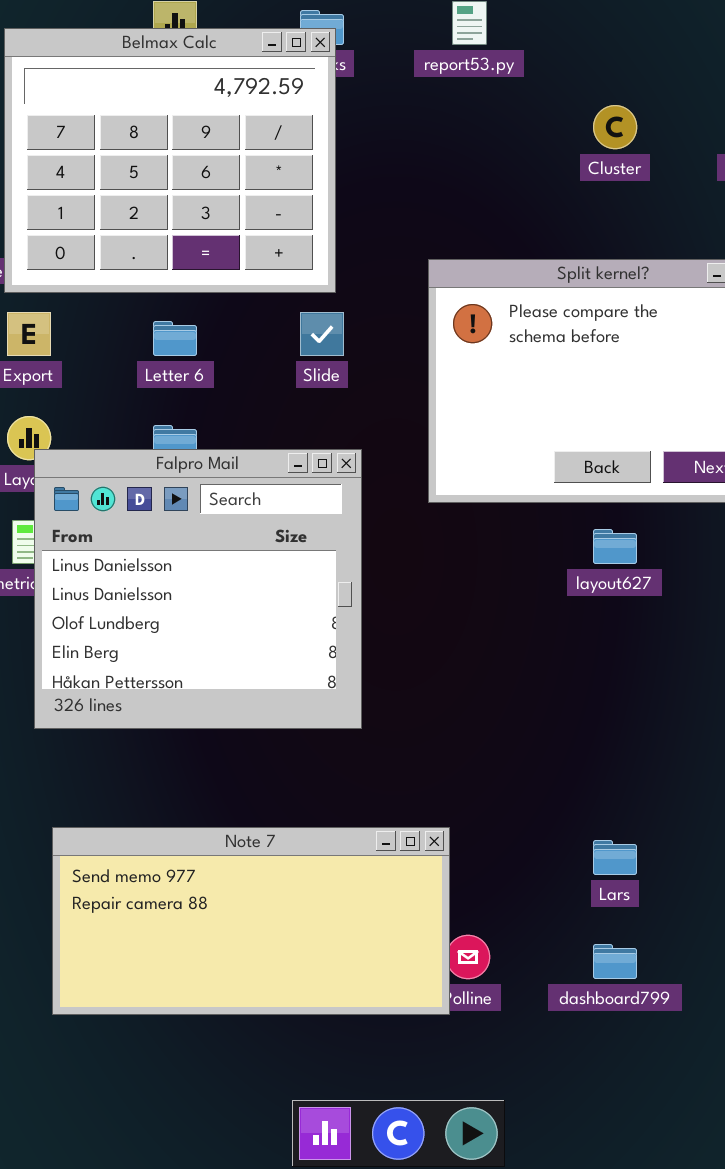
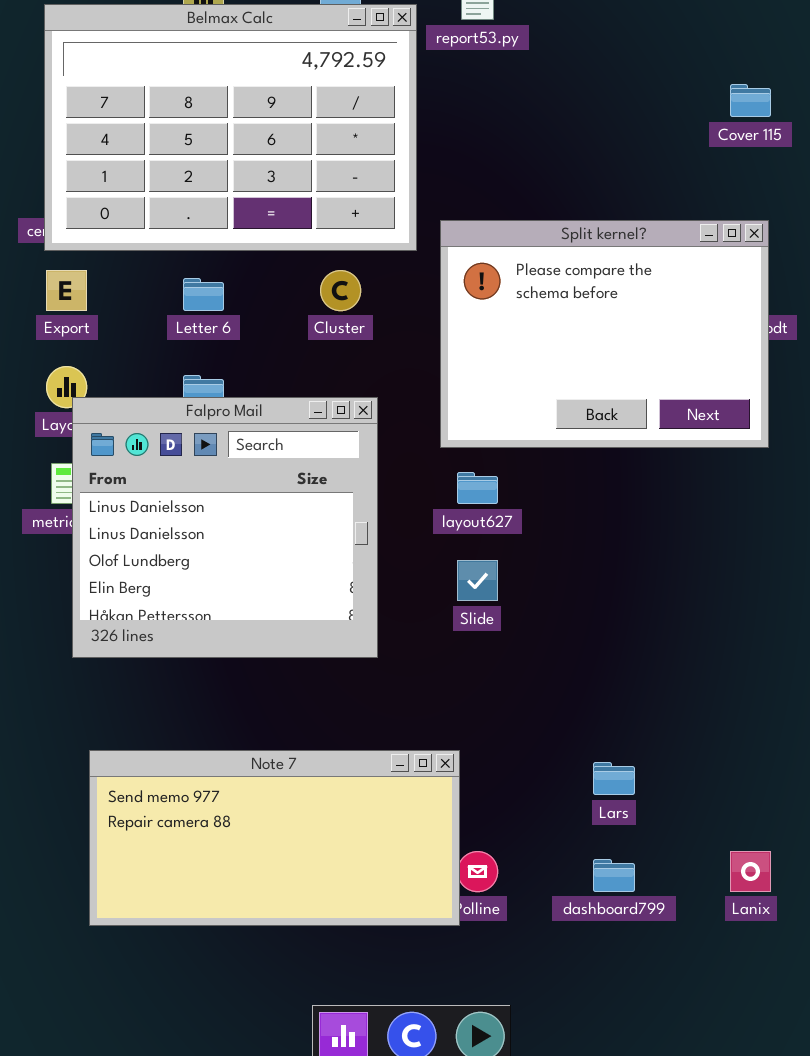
Belmax Calc: [4,28,336,293] -> [44,4,417,251], resized
Cluster: [593,105,637,149] -> [320,270,361,311], moved
Slide: [300,312,344,356] -> [457,560,498,601], moved
layout627: [593,529,637,564] -> [457,472,498,504], moved

